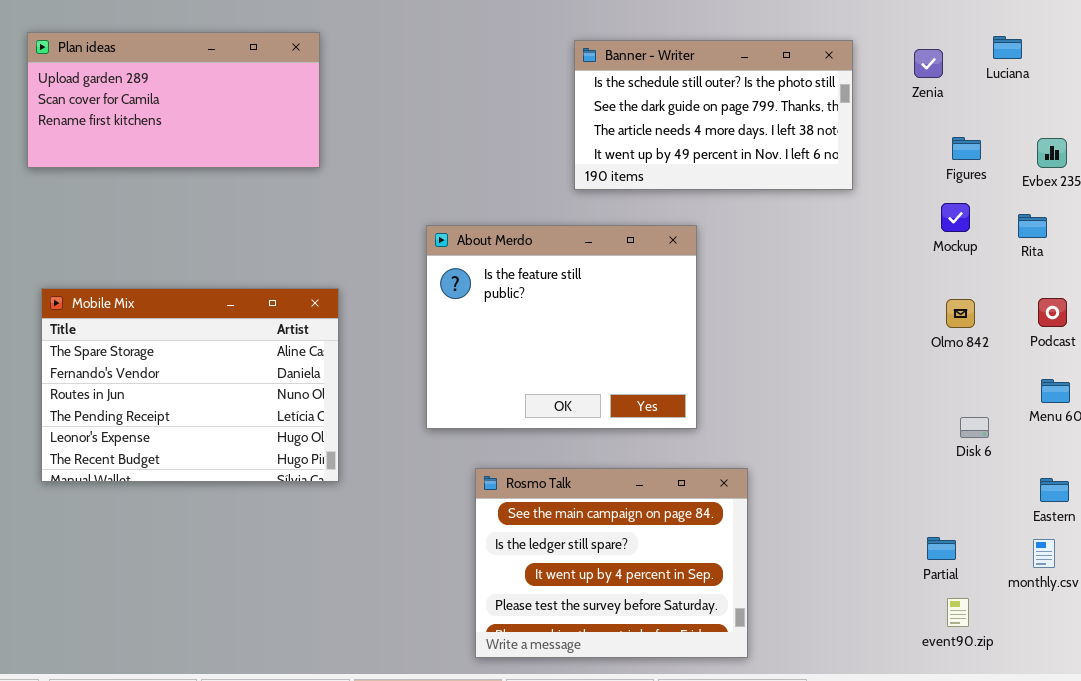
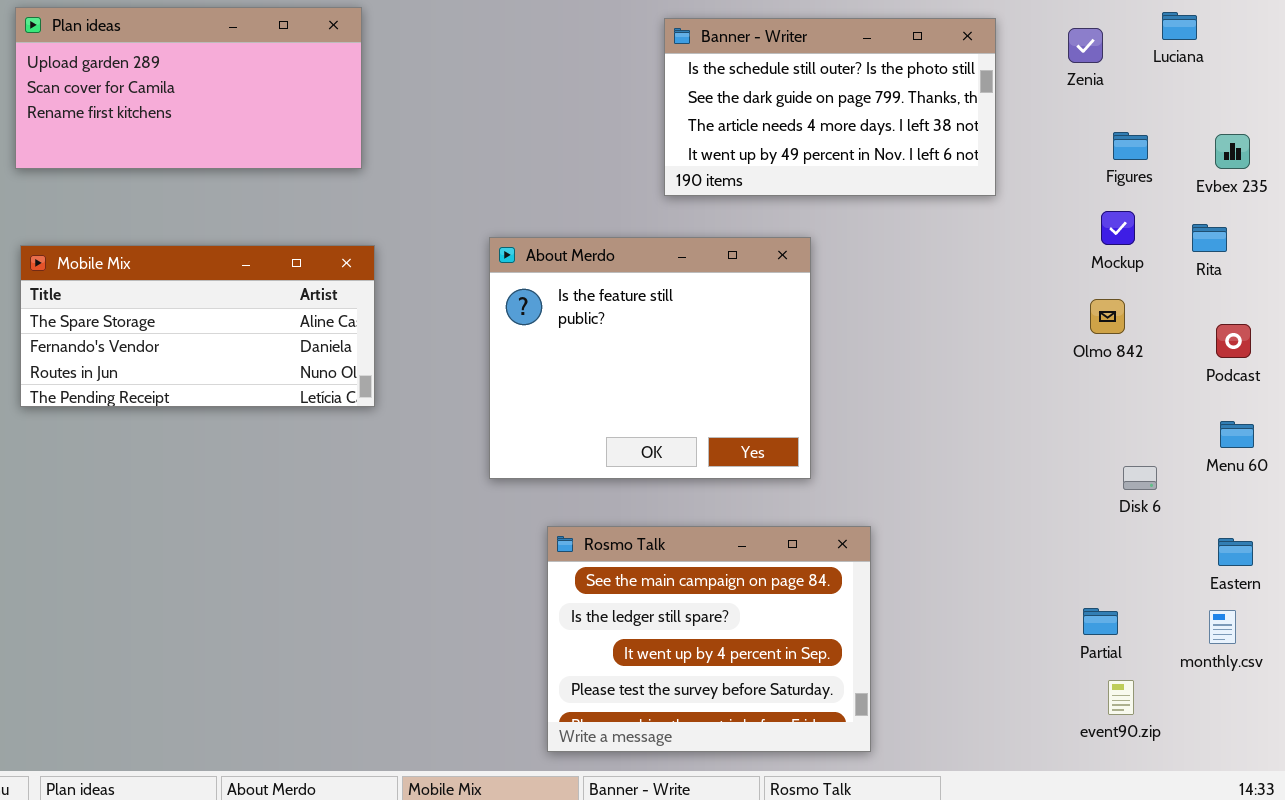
Mobile Mix: [41,288,339,482] -> [20,245,375,407], moved, resized
Olmo 842: [946,299,975,328] -> [1090,299,1125,334], moved

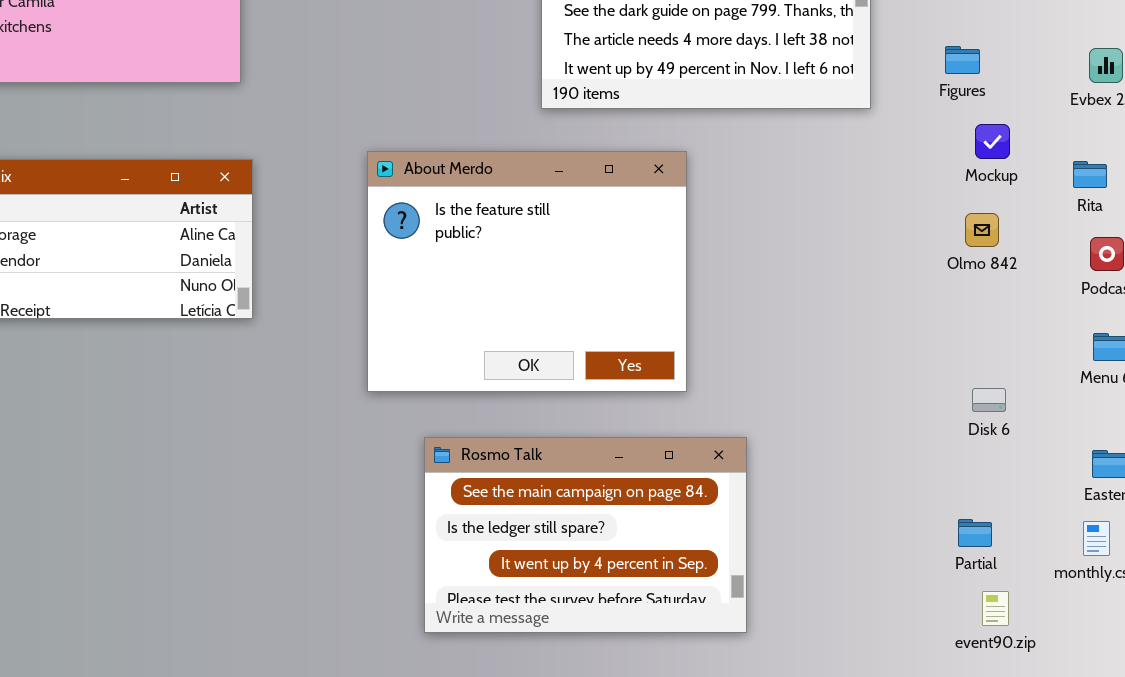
Figures: [1113,132,1148,160] -> [945,46,980,74], moved
Rita: [1192,224,1227,252] -> [1073,161,1107,188], moved
Disk 6: [1123,466,1157,490] -> [972,388,1006,412], moved
Rosmo Talk: [547,526,871,752] -> [424,437,747,633], resized

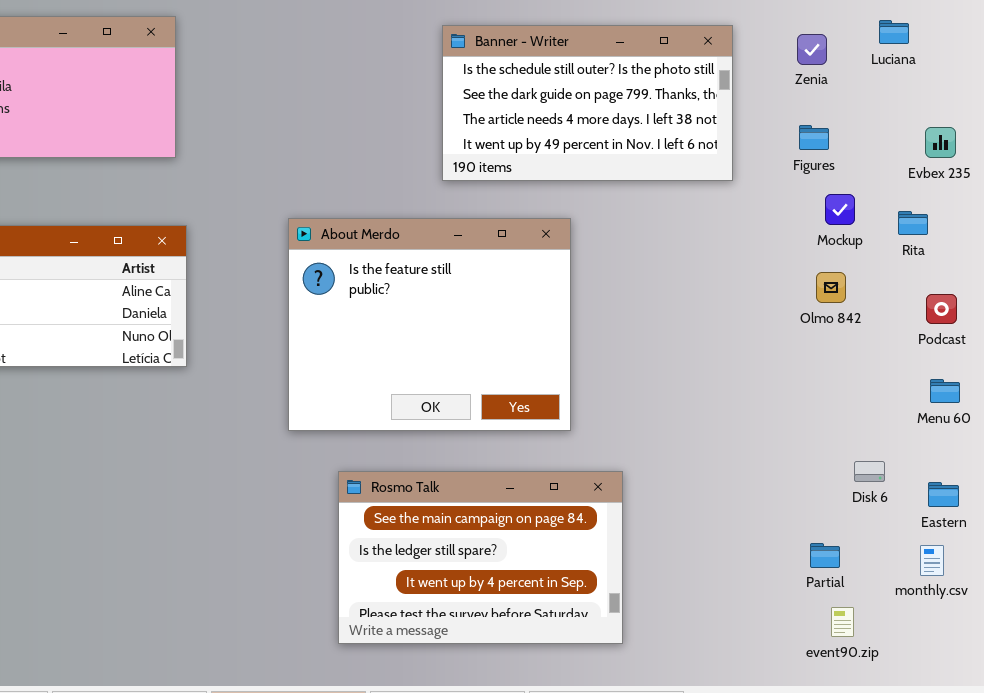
Rita: [1073,161,1107,188] -> [898,211,928,235], moved
Disk 6: [972,388,1006,412] -> [854,461,885,482], moved

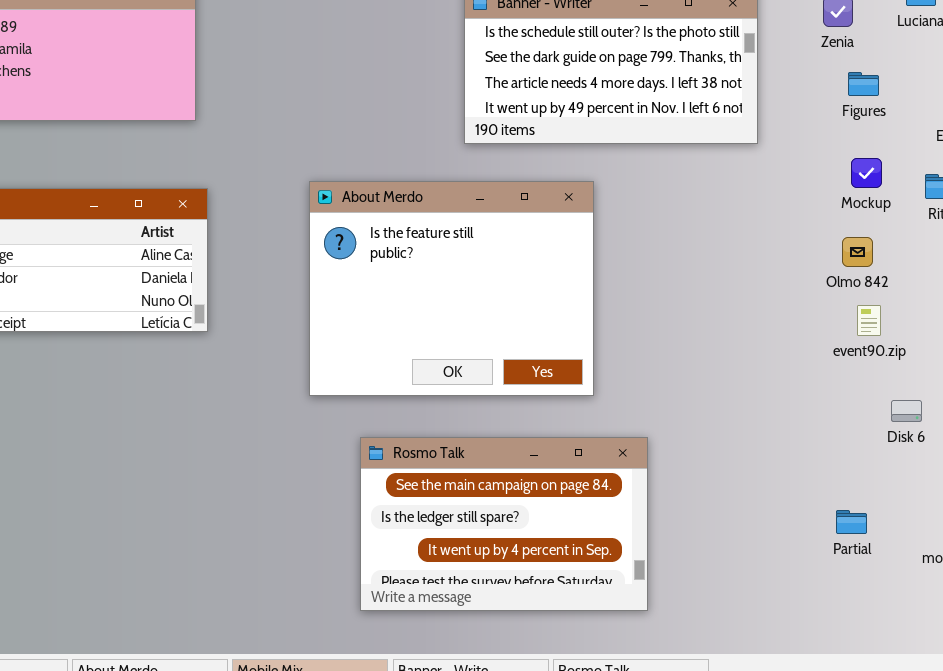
Figures: [799,125,829,150] -> [848,72,879,96], moved
Disk 6: [854,461,885,482] -> [891,400,922,422], moved
event90.zip: [831,607,854,637] -> [857,305,881,336], moved

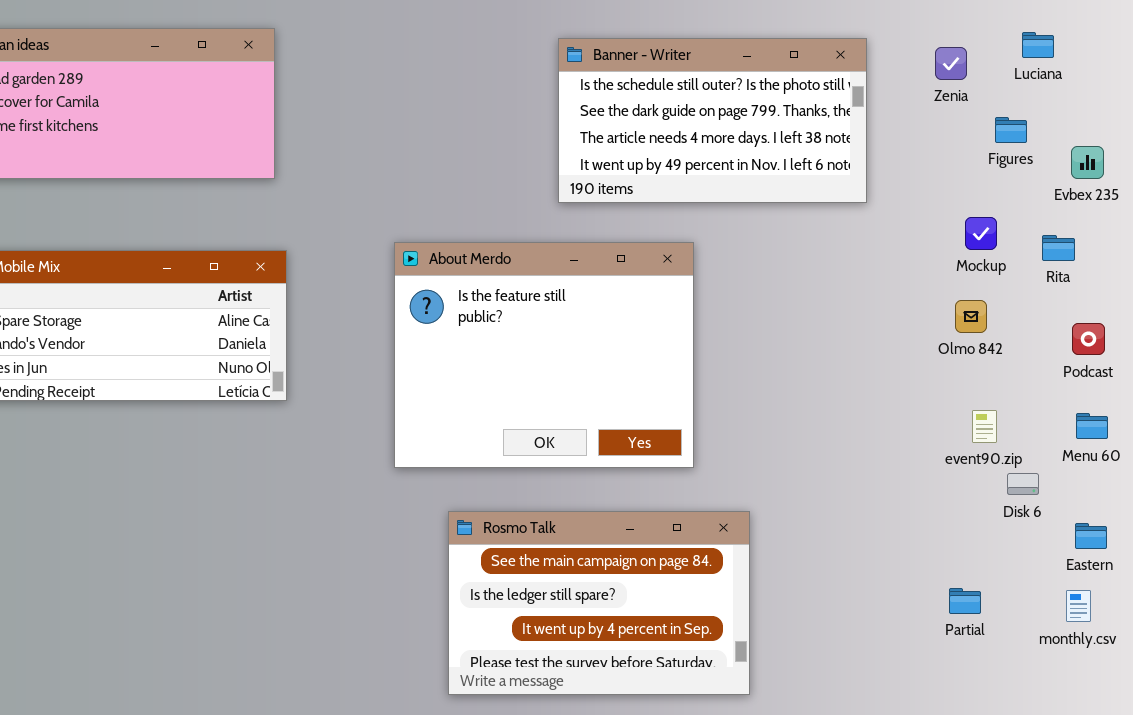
Figures: [848,72,879,96] -> [995,117,1027,143], moved
event90.zip: [857,305,881,336] -> [972,410,997,443], moved

